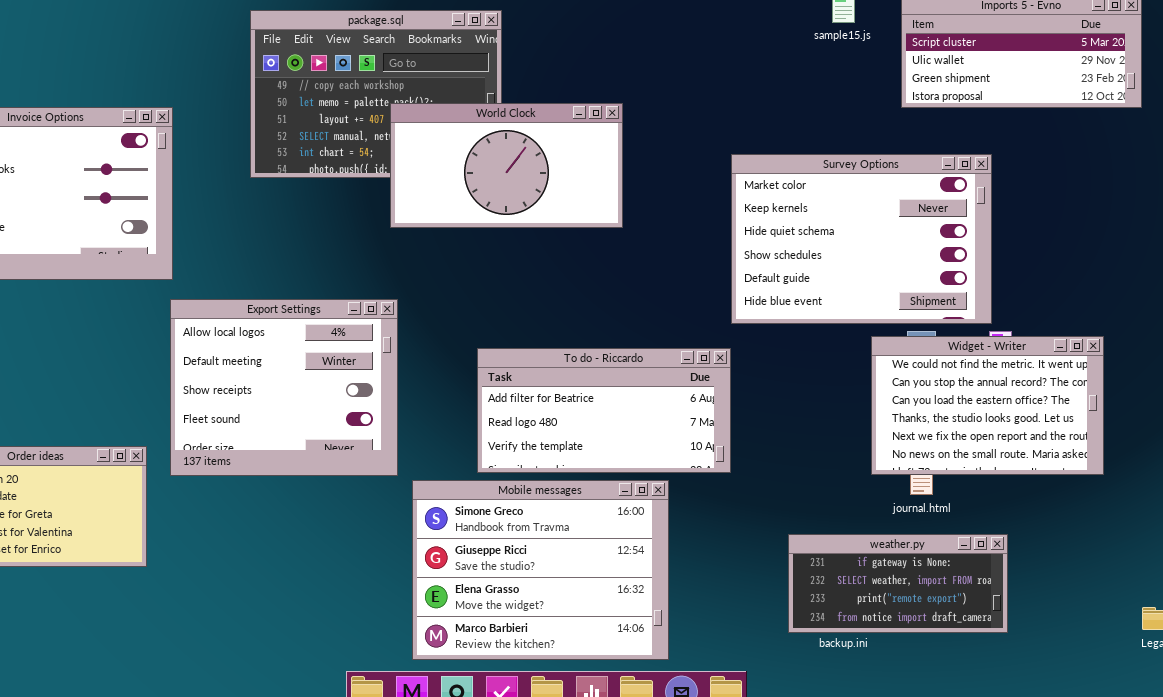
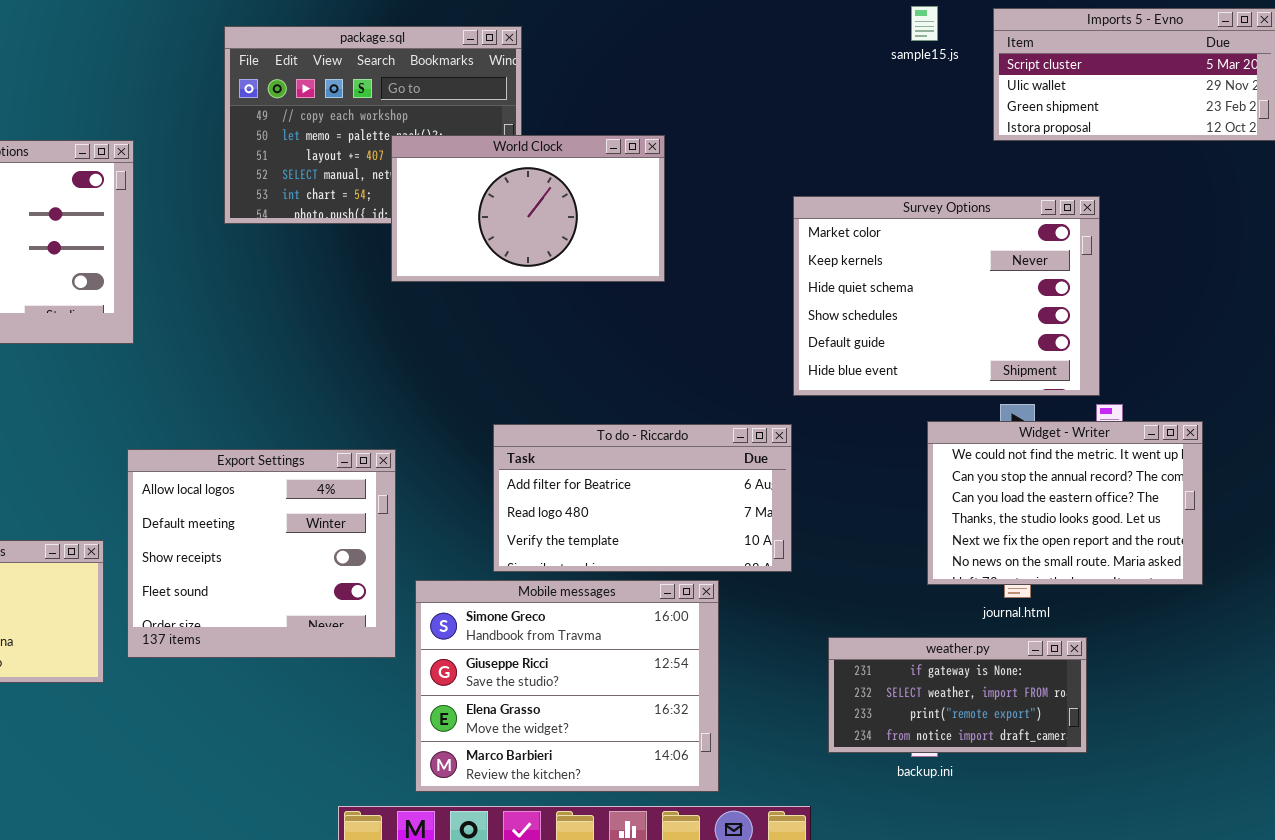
Export Settings: [170,299,398,476] -> [127,449,396,658], moved
Widget - Writer: [871,336,1104,475] -> [927,421,1203,585], moved
weather.py: [788,534,1008,633] -> [828,637,1087,753], moved

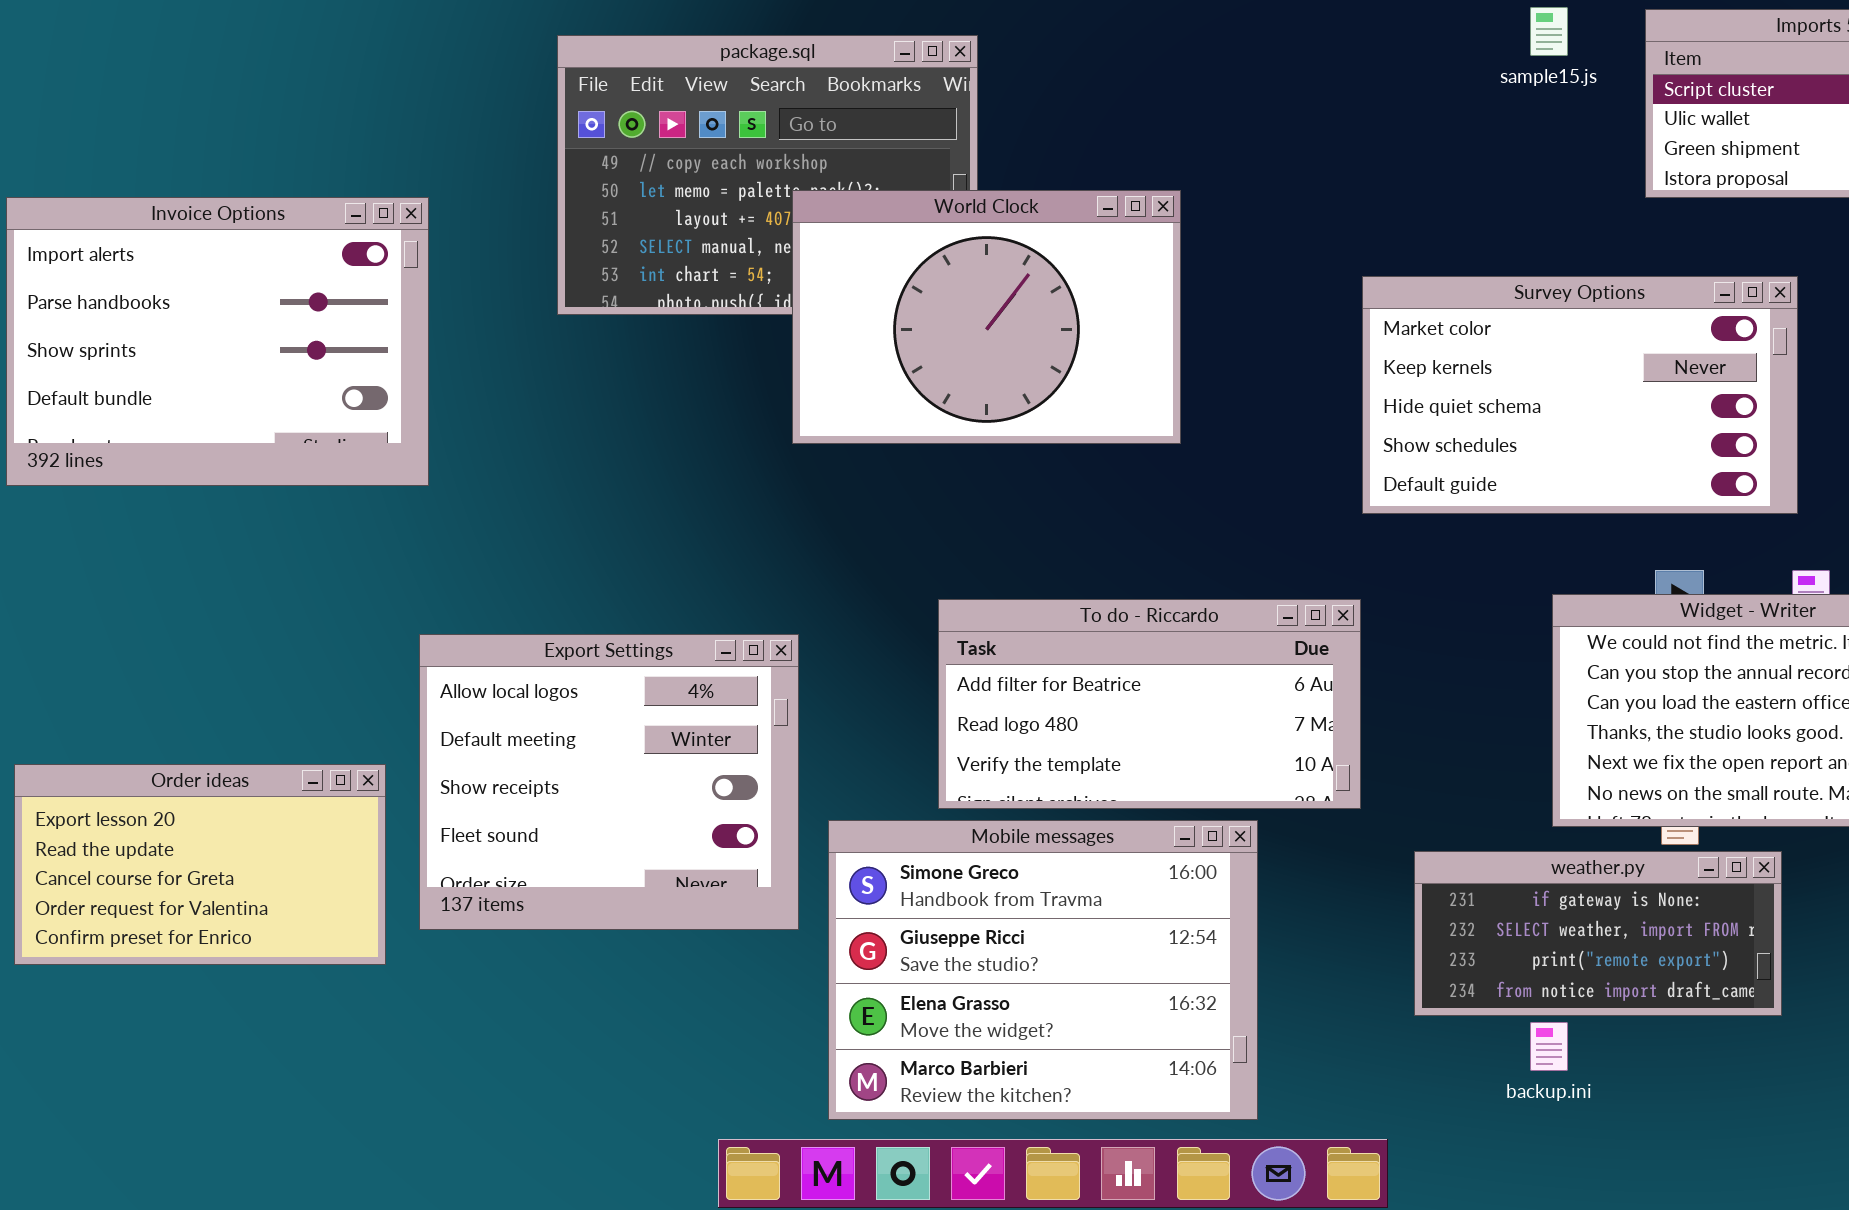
World Clock: [391,135,665,282] -> [792,190,1181,444], resized
Survey Options: [793,196,1100,396] -> [1362,276,1798,514], resized
weather.py: [828,637,1087,753] -> [1414,851,1782,1016], moved

